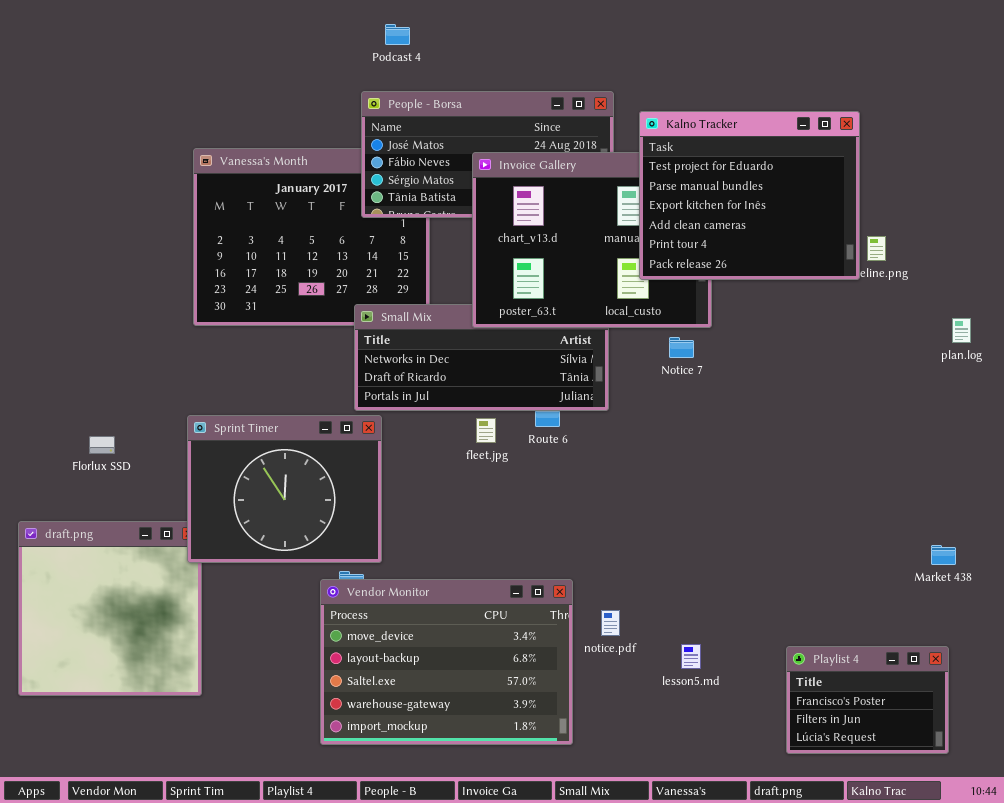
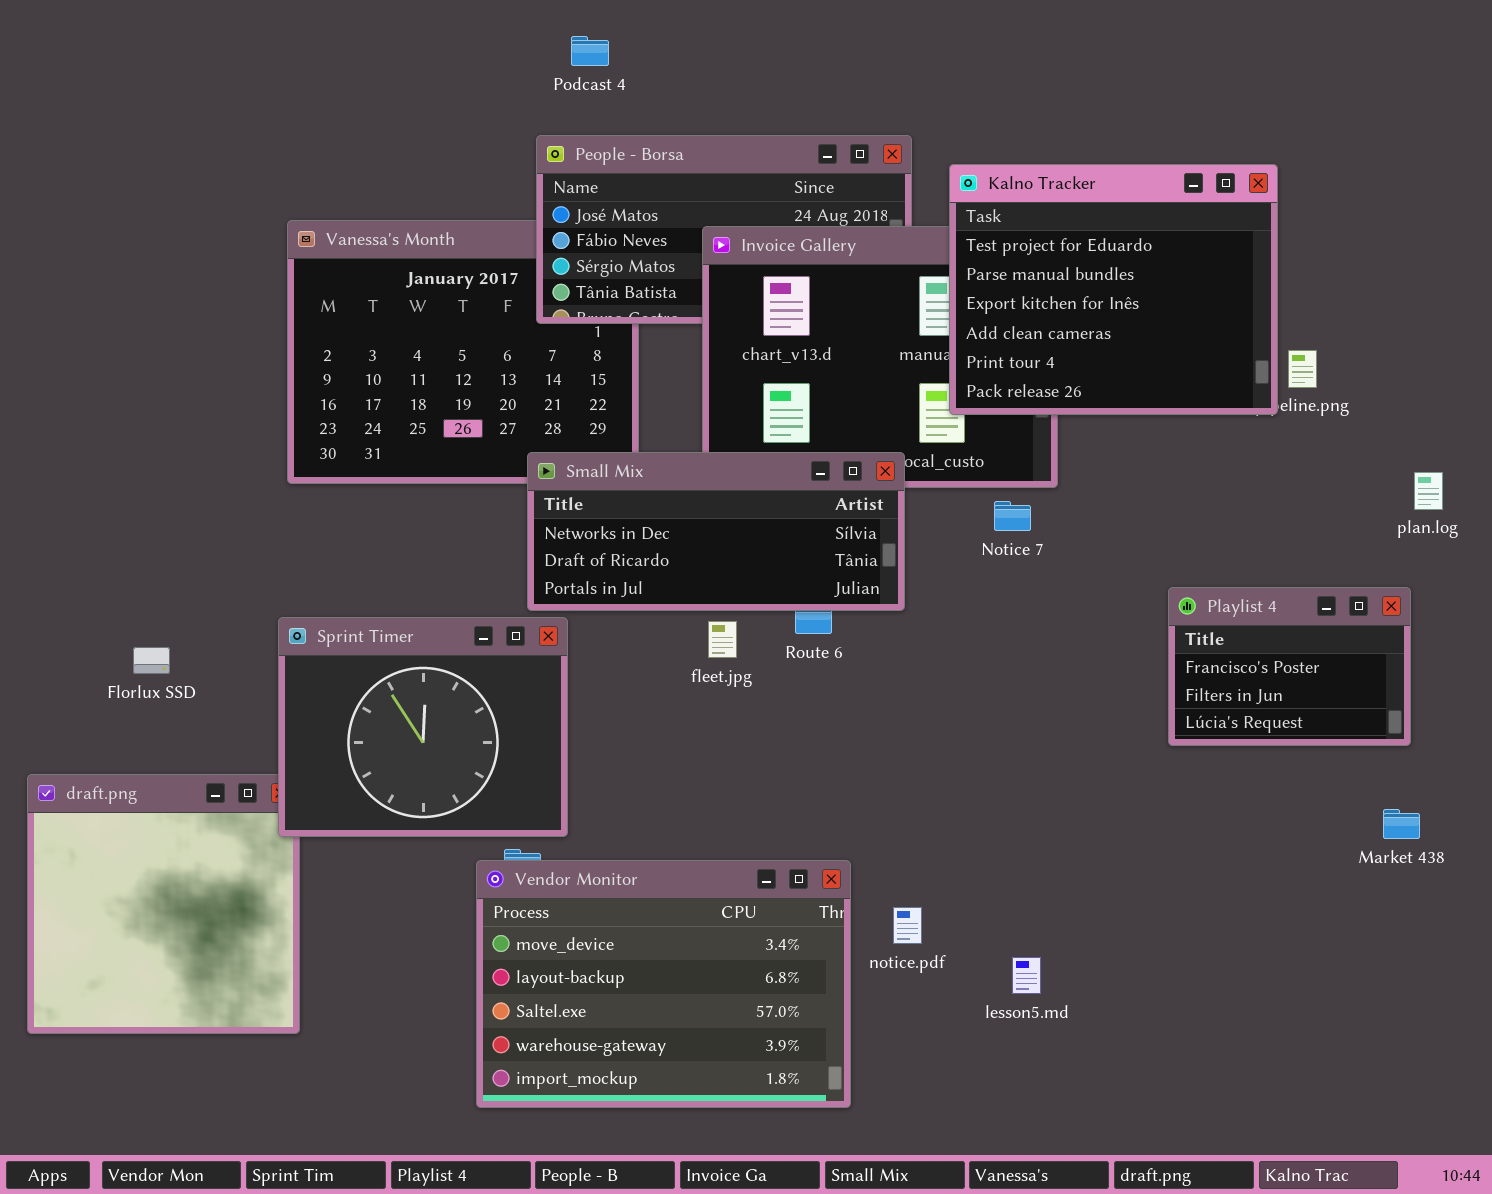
Small Mix: [354,304,609,411] -> [527,452,905,611], raised
Playlist 4: [786,646,949,754] -> [1168,587,1411,746], moved

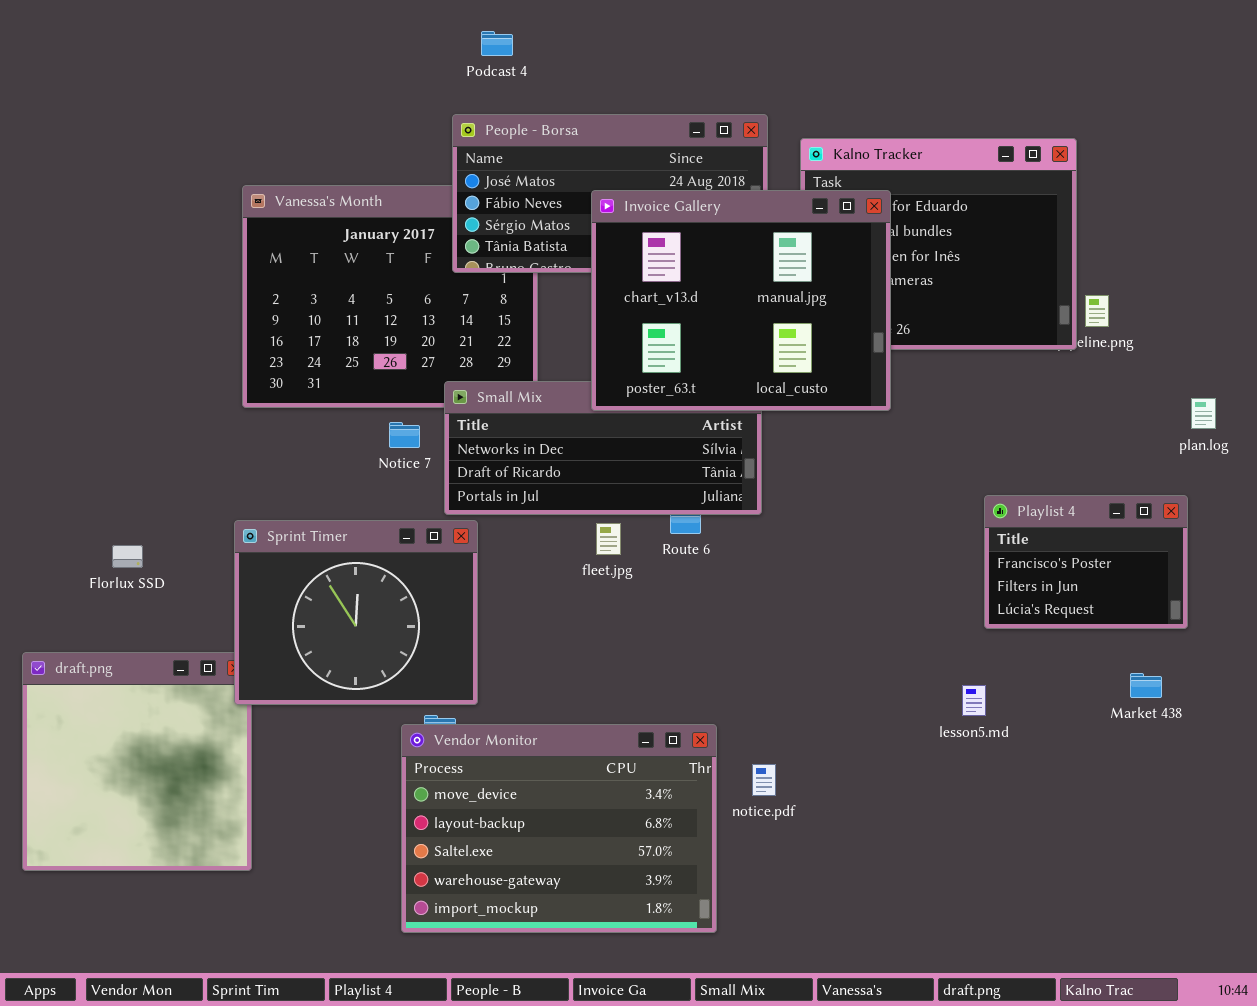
Invoice Gallery: [702,226,1058,488] -> [591,190,891,411], raised
Notice 7: [994,501,1031,531] -> [389,422,420,448], moved
Market 438: [1383,809,1420,839] -> [1130,673,1162,698], moved
lesson5.md: [1012,957,1041,994] -> [962,685,986,716], moved

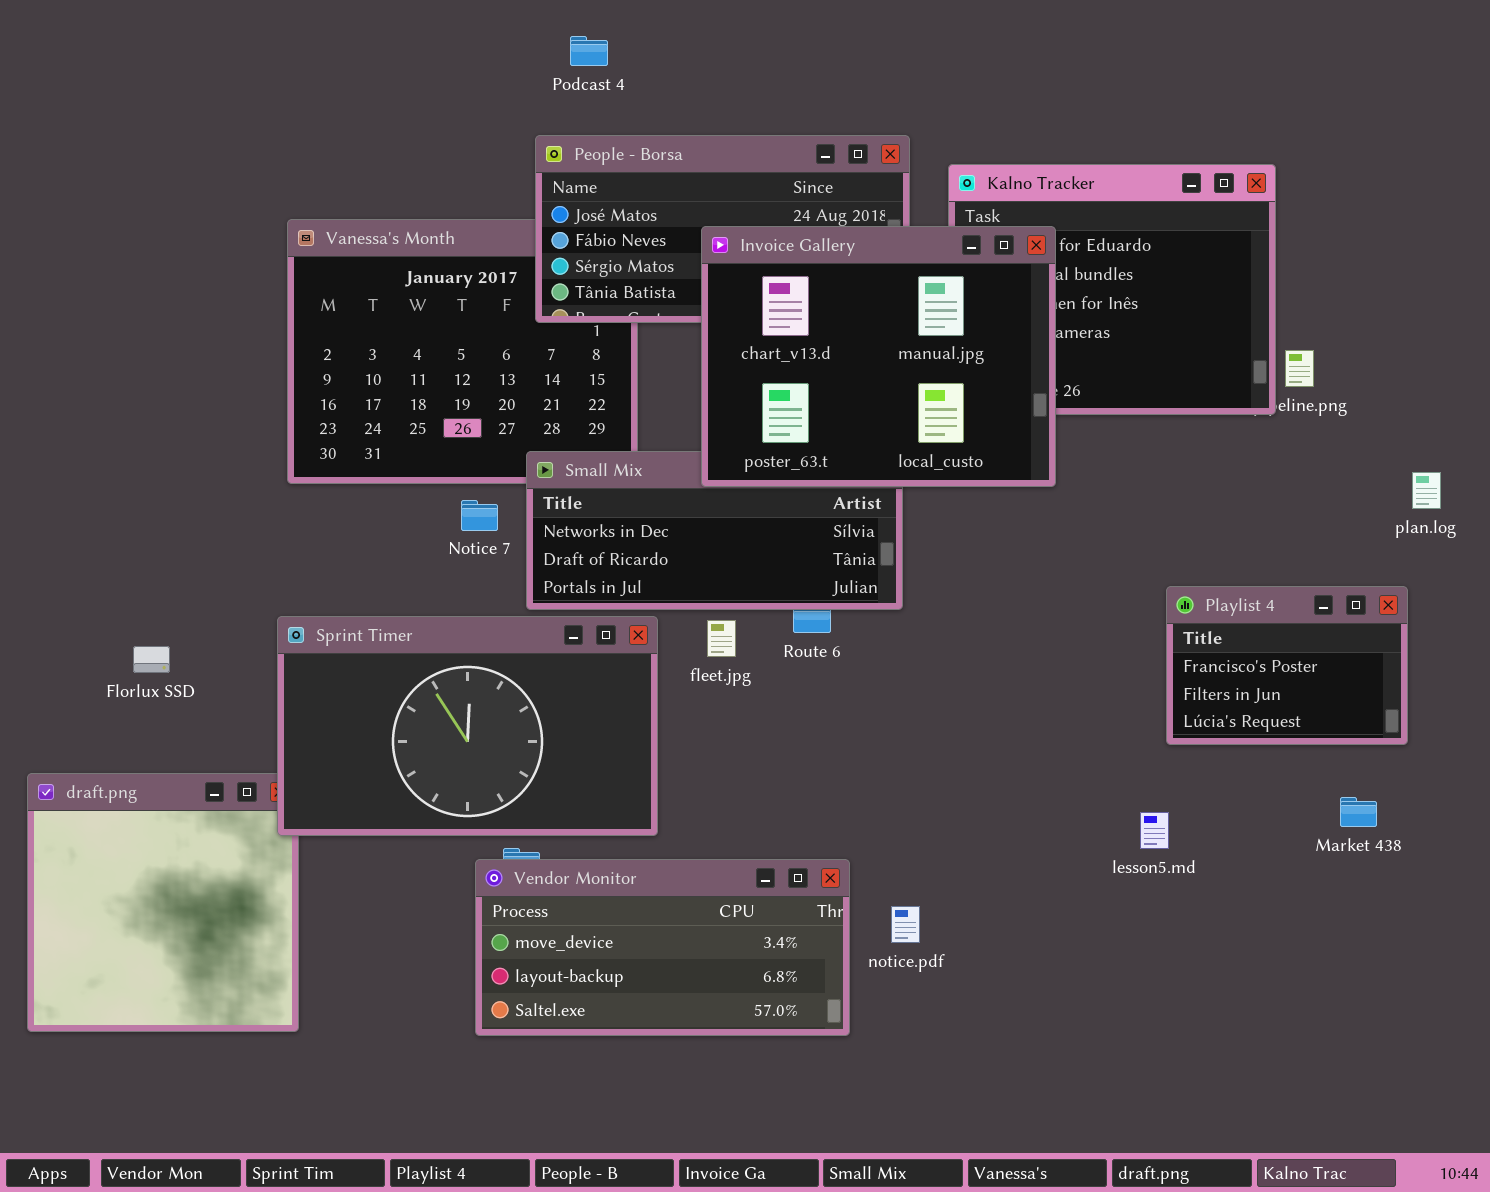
Sprint Timer: [234,520,478,705] -> [277,616,658,836], resized
Vendor Monitor: [401,724,717,933] -> [475,859,850,1036], resized

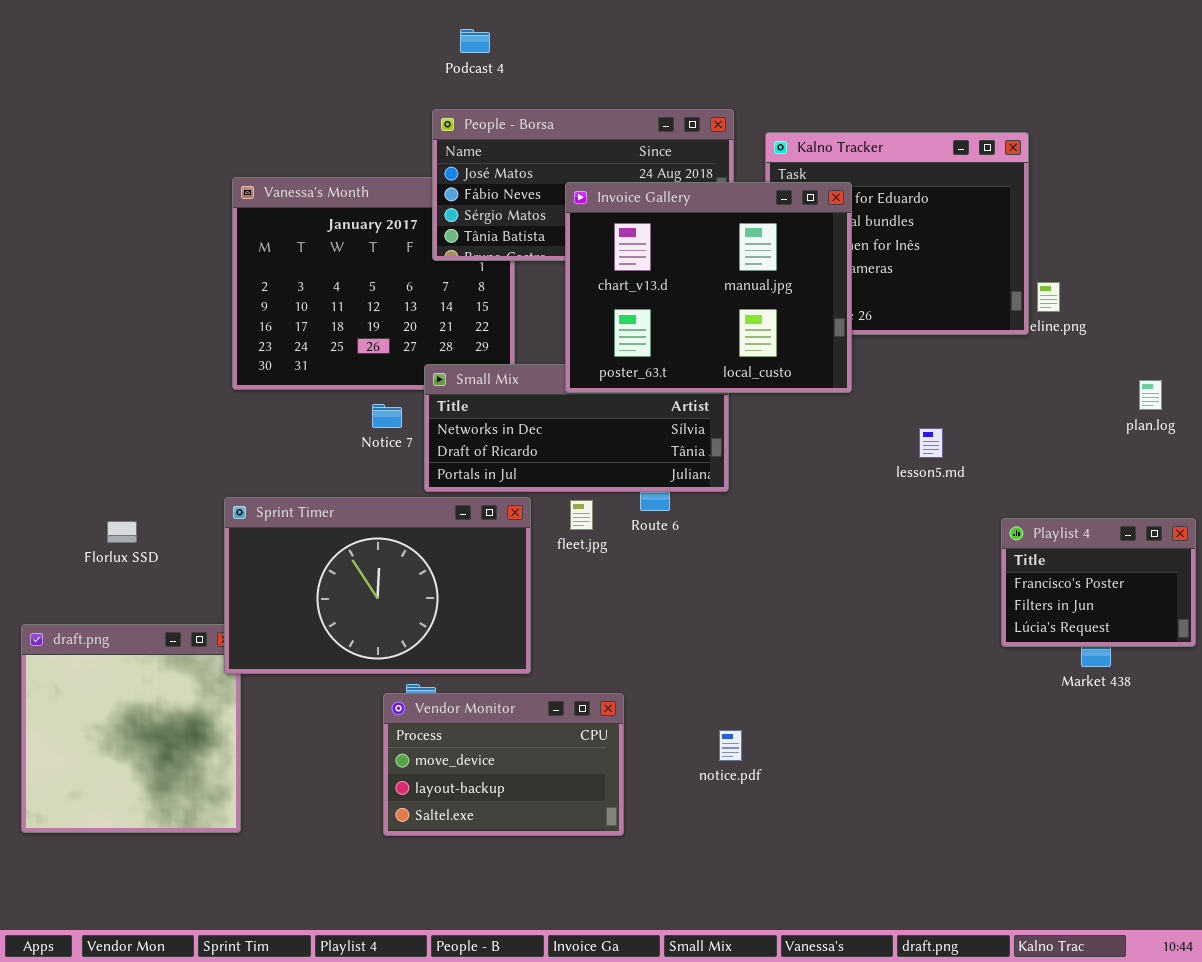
Playlist 4: [1166,586,1408,745] -> [1001,518,1196,647], moved
lesson5.md: [1140,812,1169,849] -> [919,428,943,458], moved
Vendor Monitor: [475,859,850,1036] -> [383,693,624,836], resized

